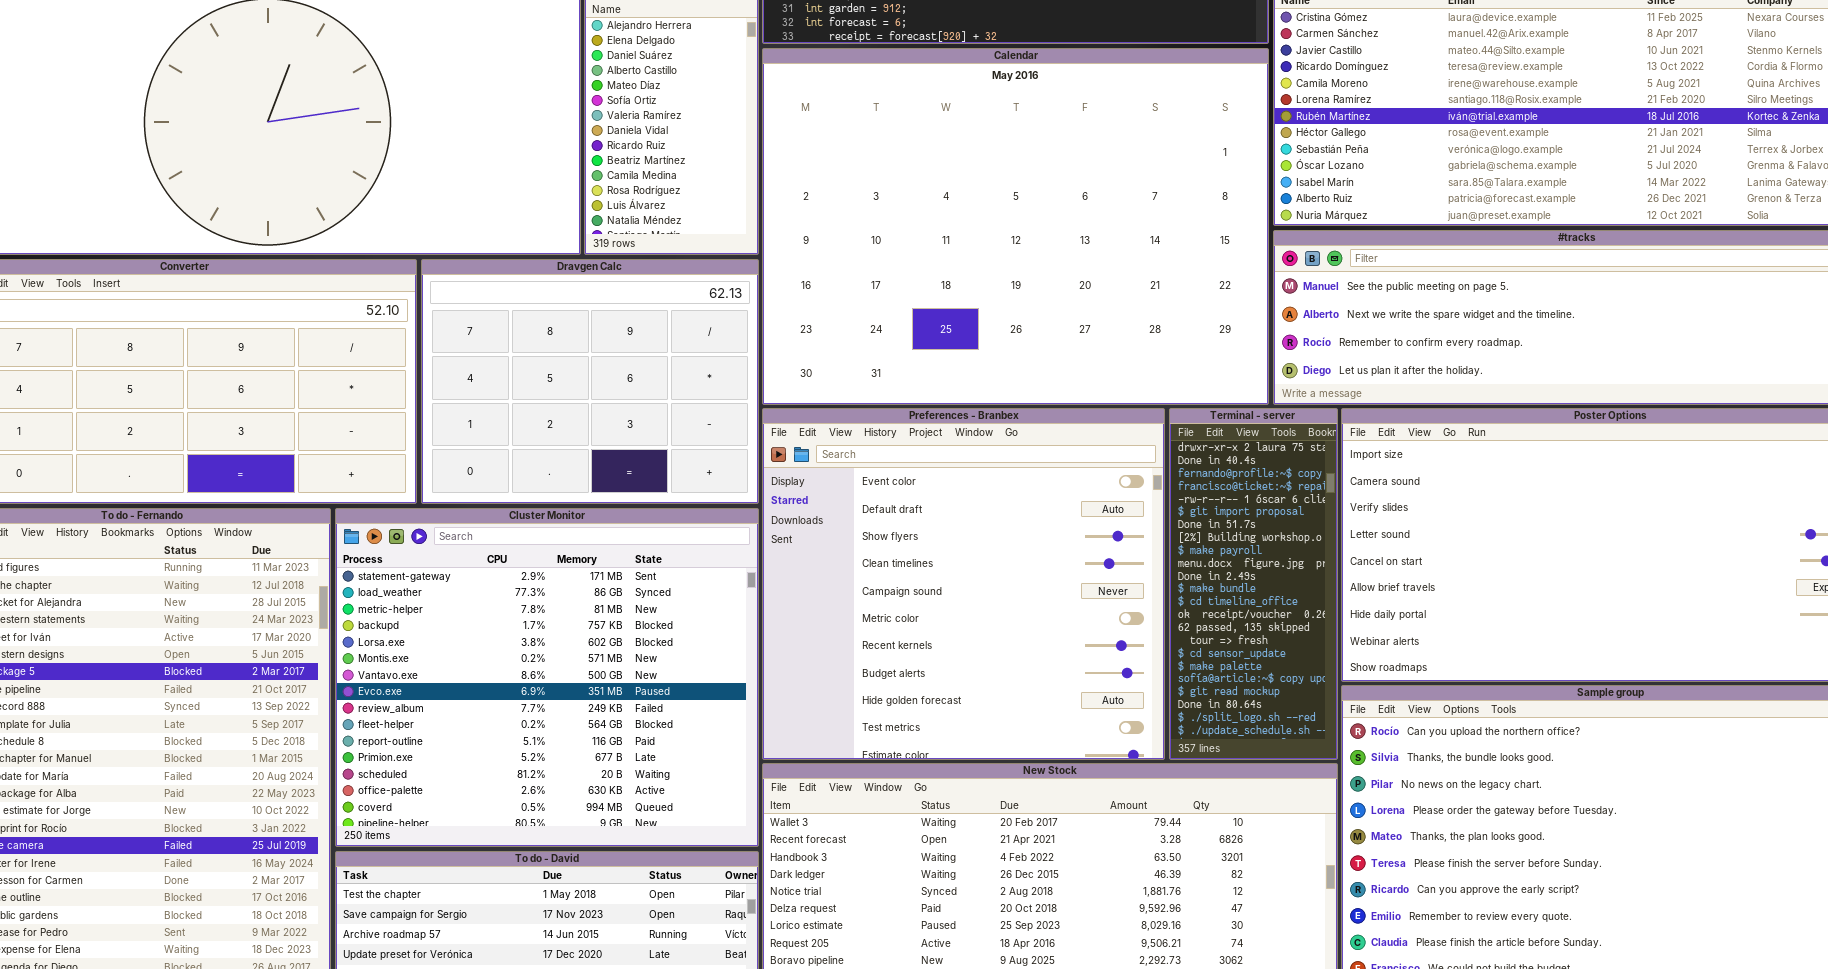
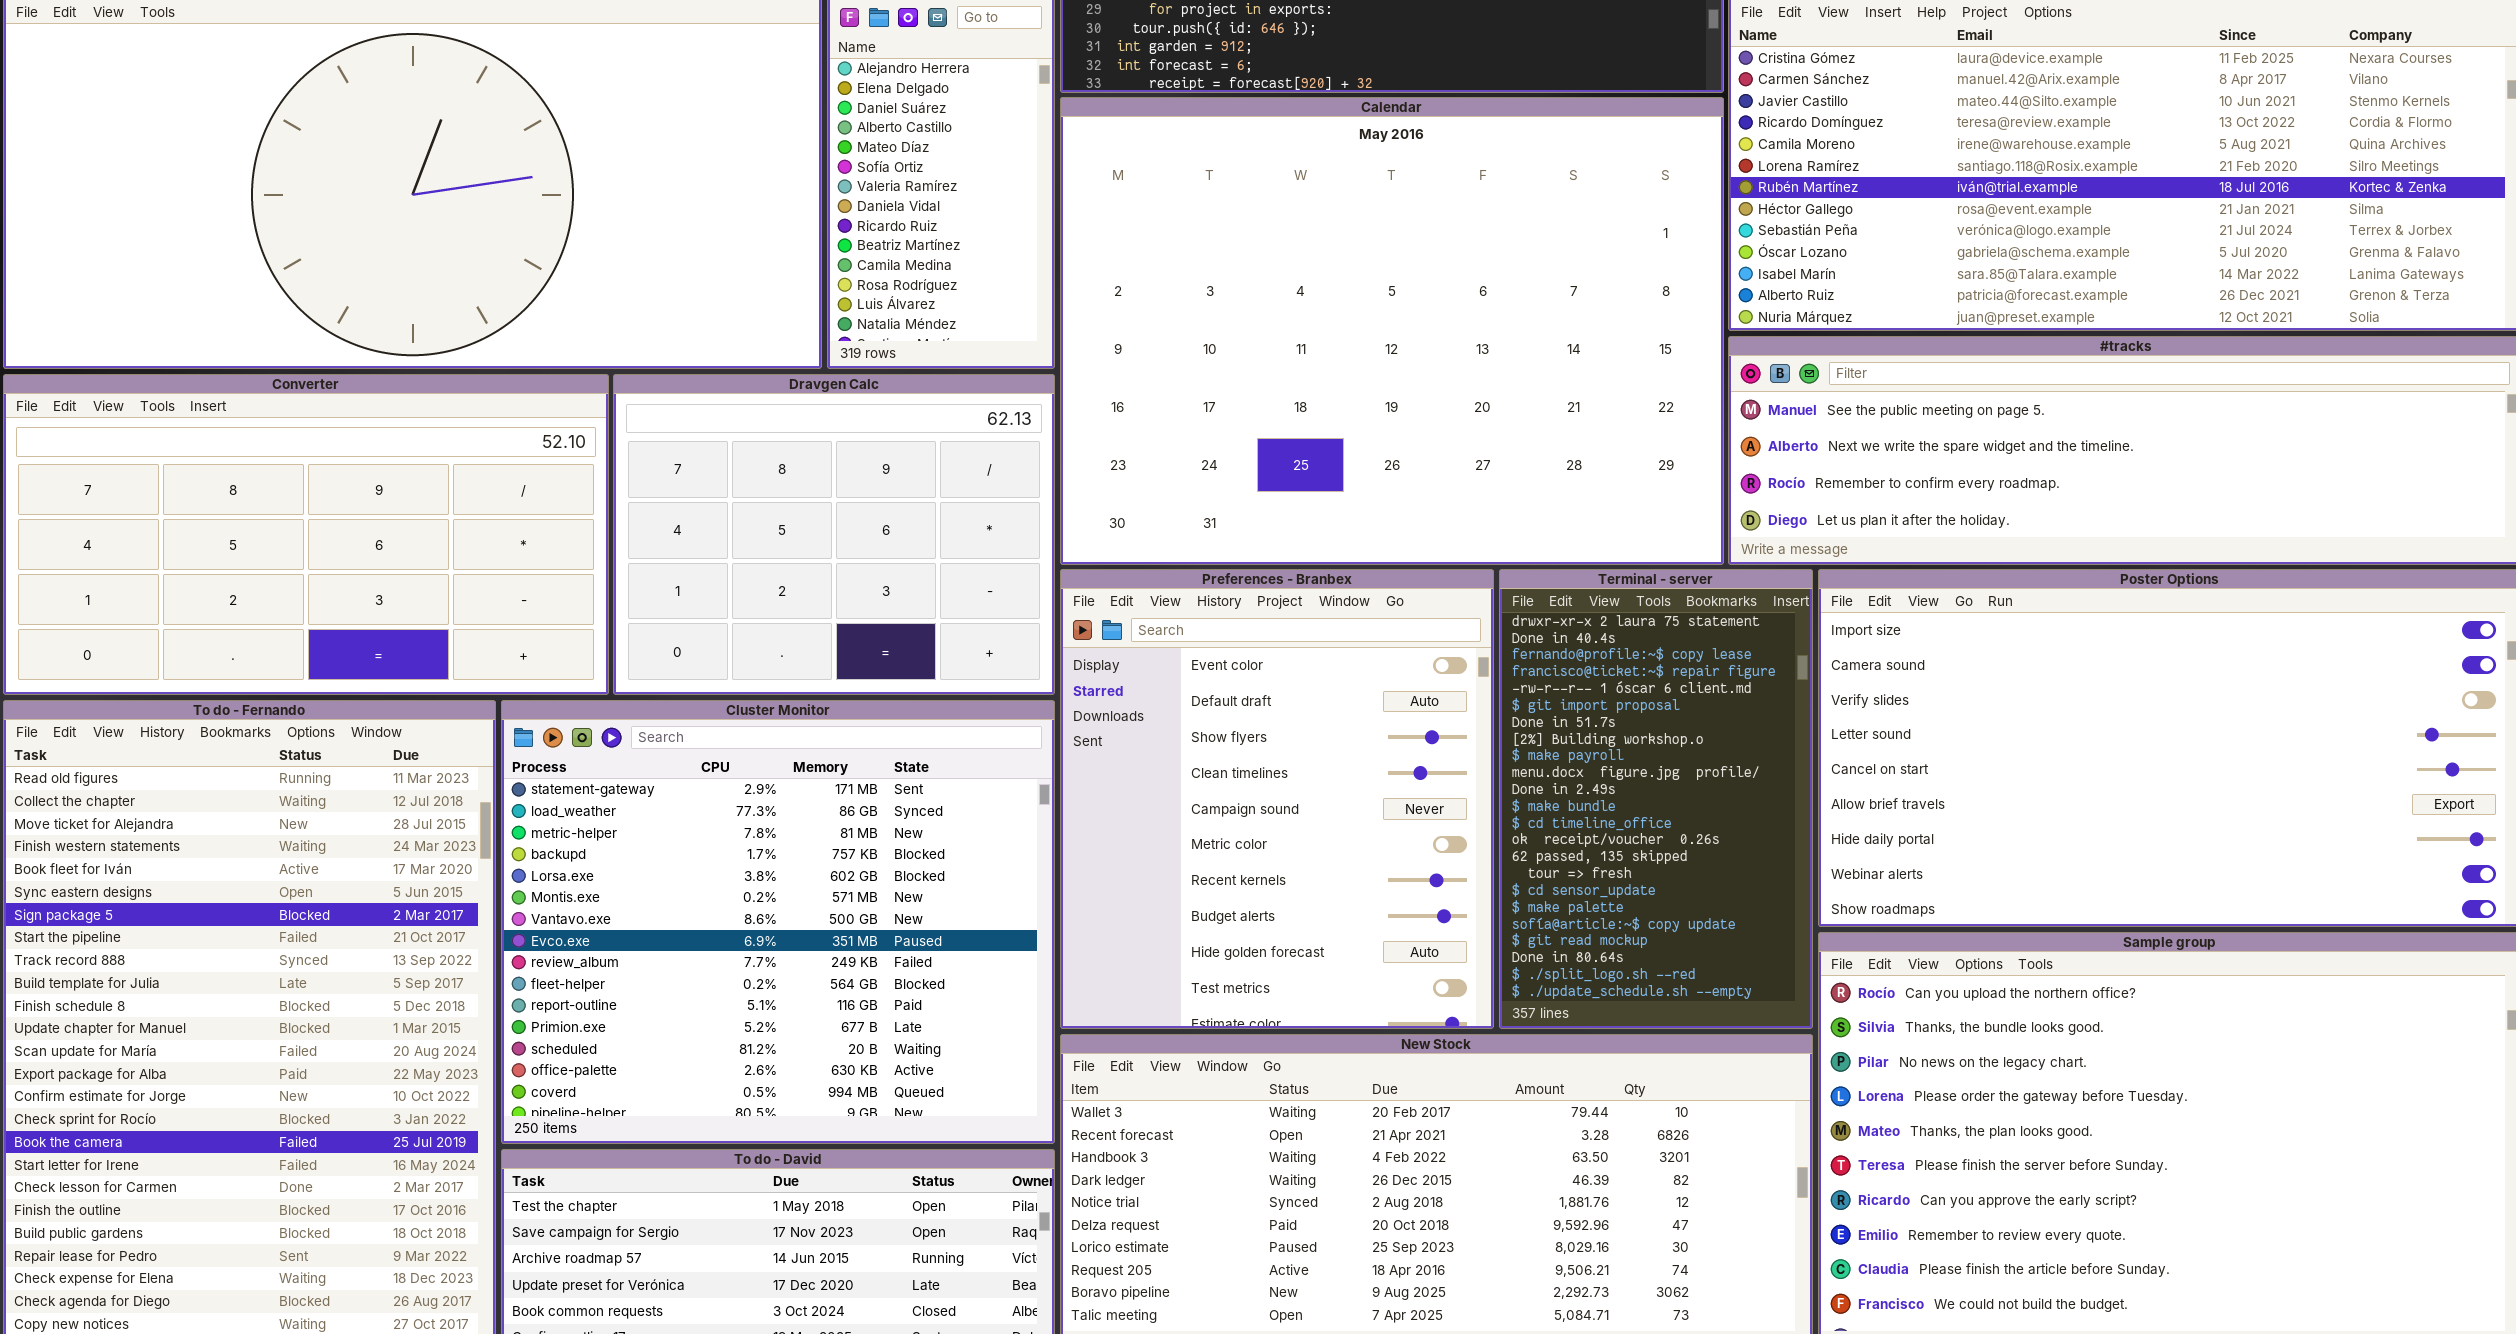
Preferences - Branbex: [762,408,1165,760] -> [1060,569,1494,1029], resized
Terminal - server: [1169,408,1338,760] -> [1499,569,1813,1029], resized

